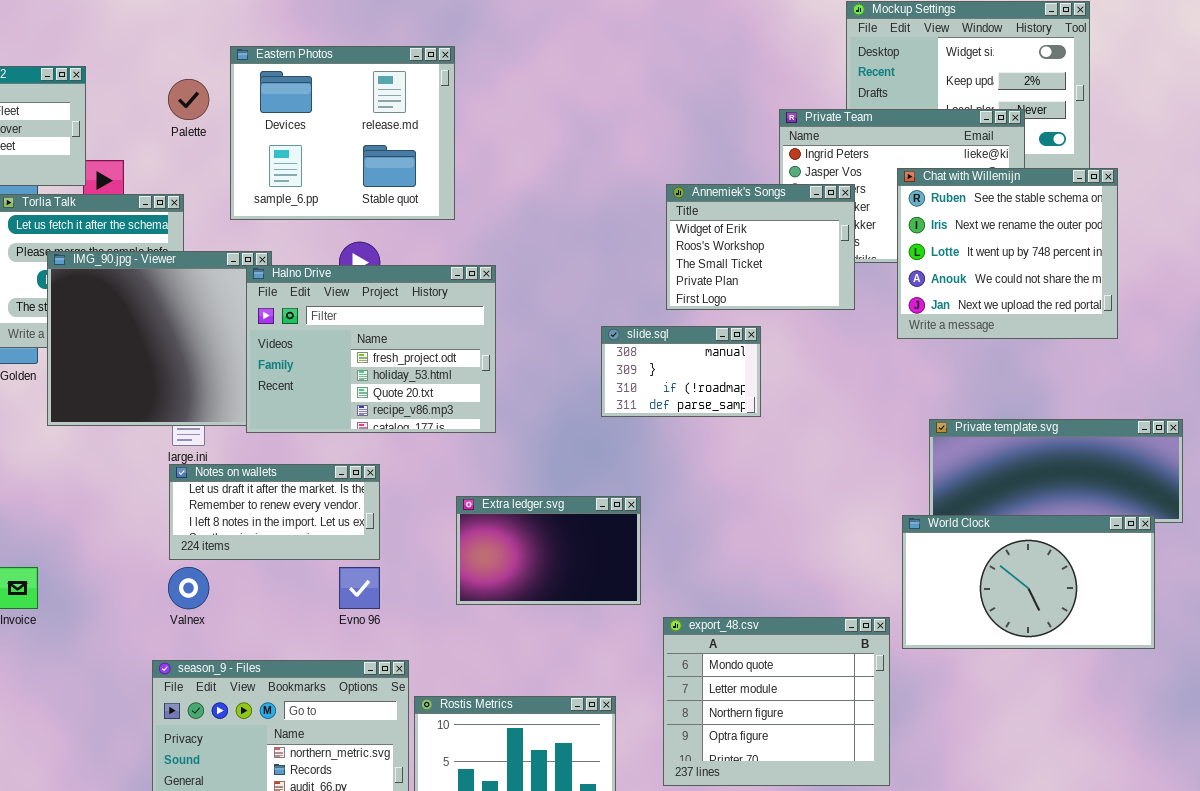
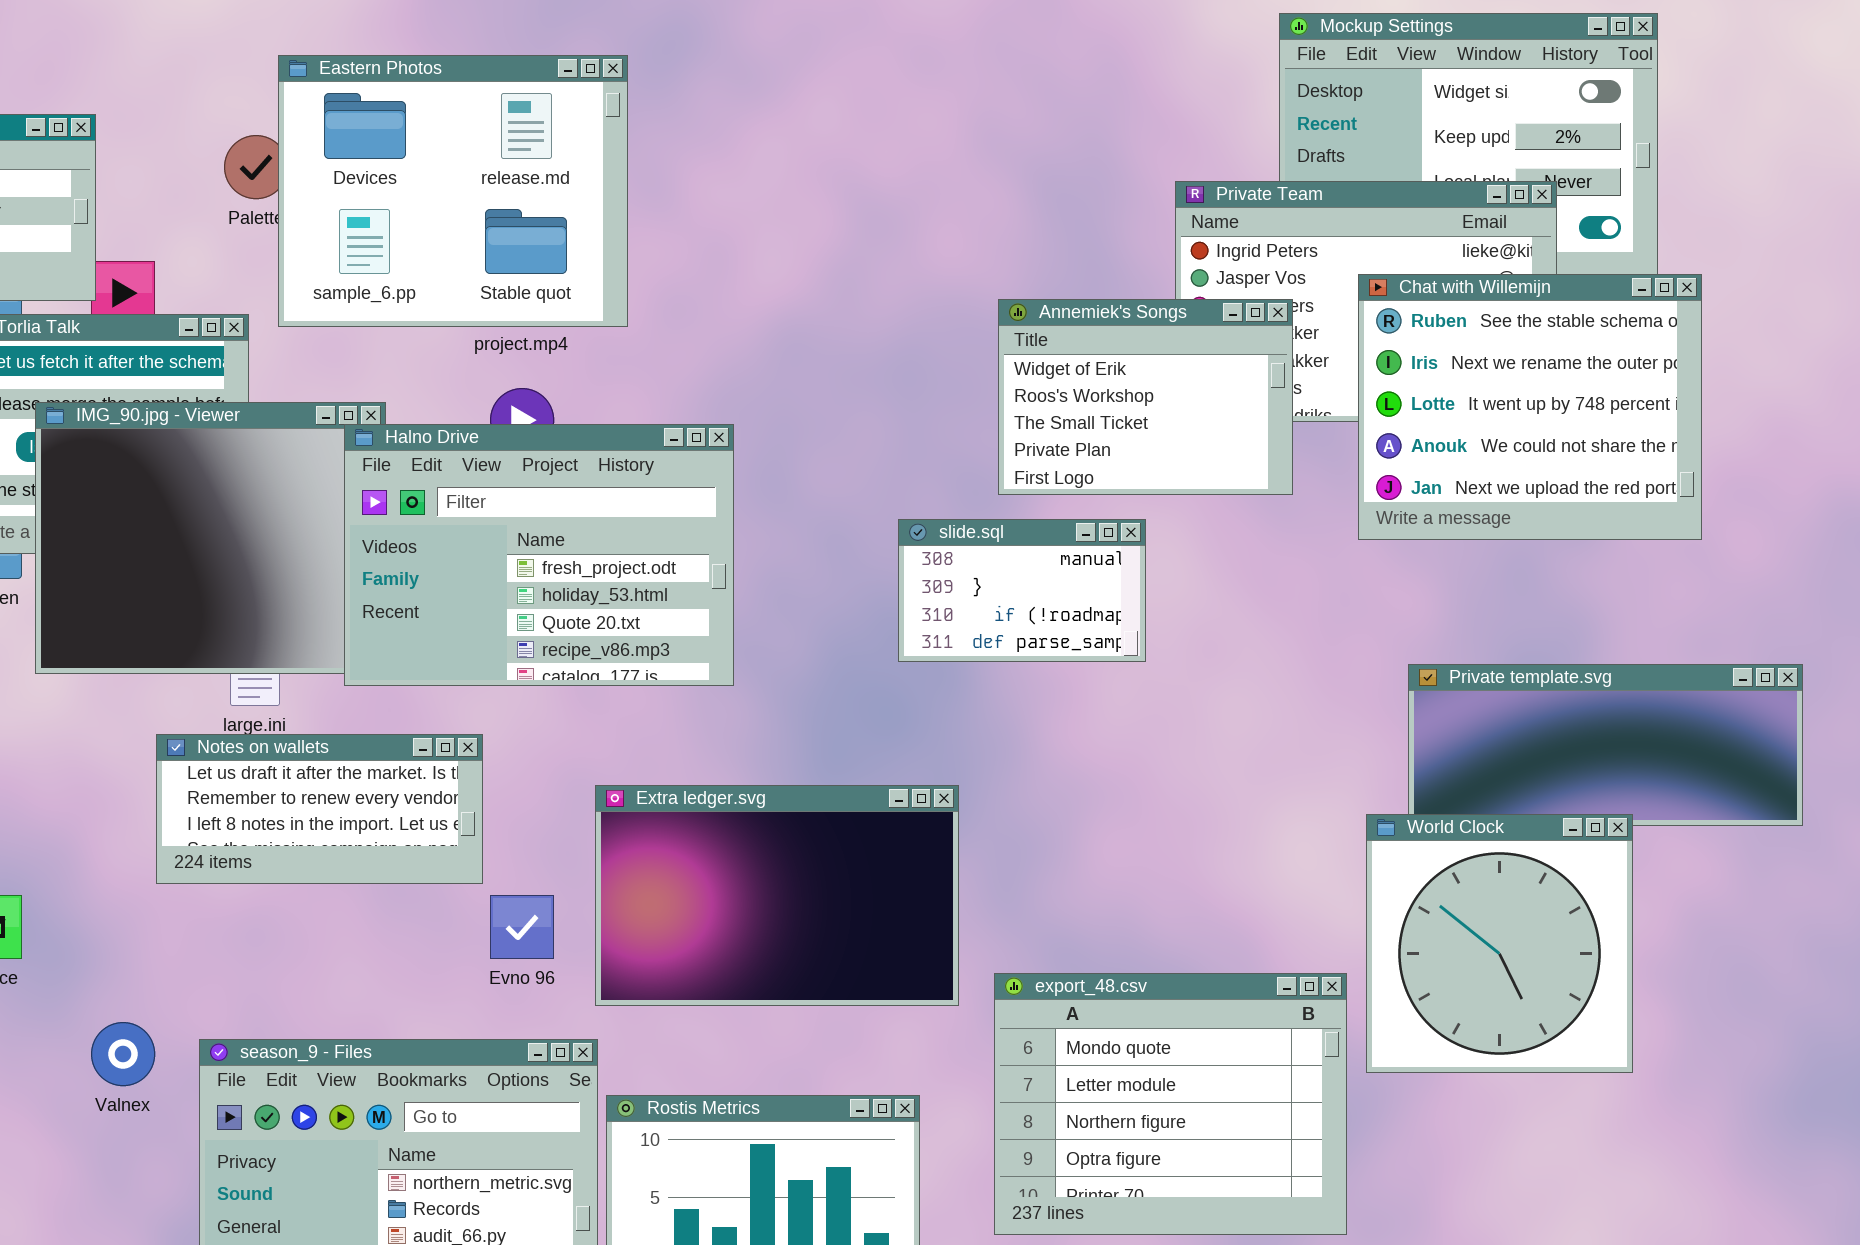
Eastern Photos: [230,46,455,220] -> [278,55,628,327], moved
Notes on wallets: [169,464,380,560] -> [156,734,483,884], moved
Extra ledger.svg: [456,496,641,605] -> [595,785,959,1006], resized
World Clock: [902,515,1155,649] -> [1366,814,1633,1073], resized
Valnex: [168,567,209,609] -> [91,1022,155,1086], moved

